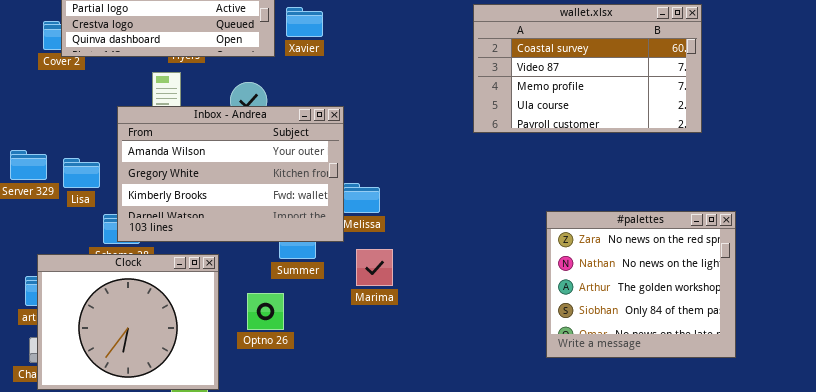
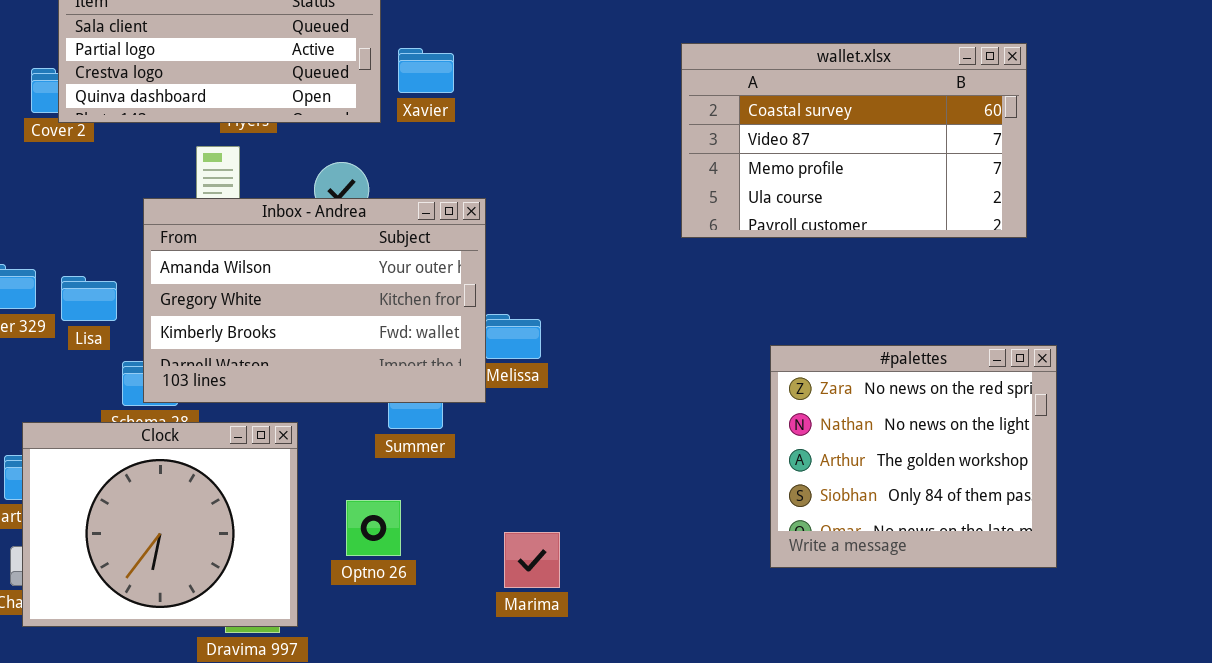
#palettes: [546,211,736,358] -> [770,345,1057,568], moved
Marima: [356,249,393,286] -> [504,532,560,588], moved
Optno 26: [247,293,284,330] -> [346,500,401,556], moved

